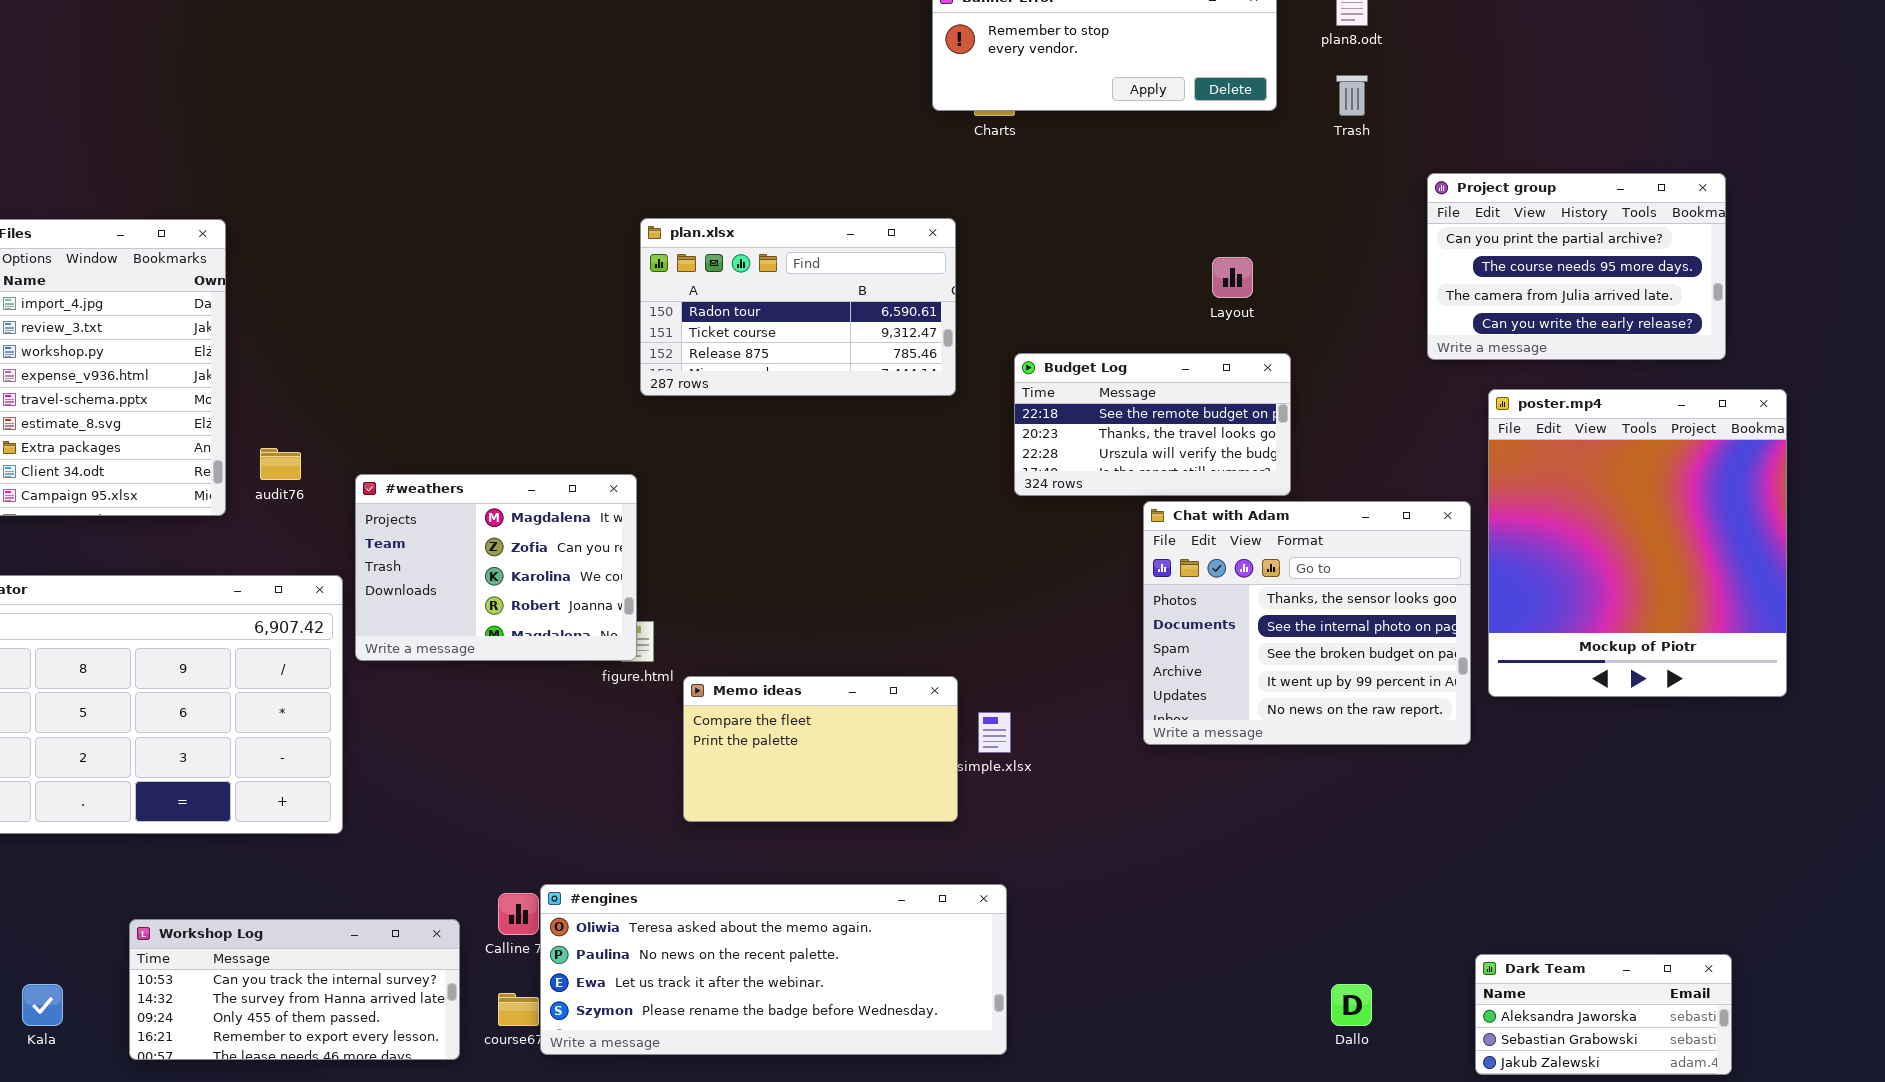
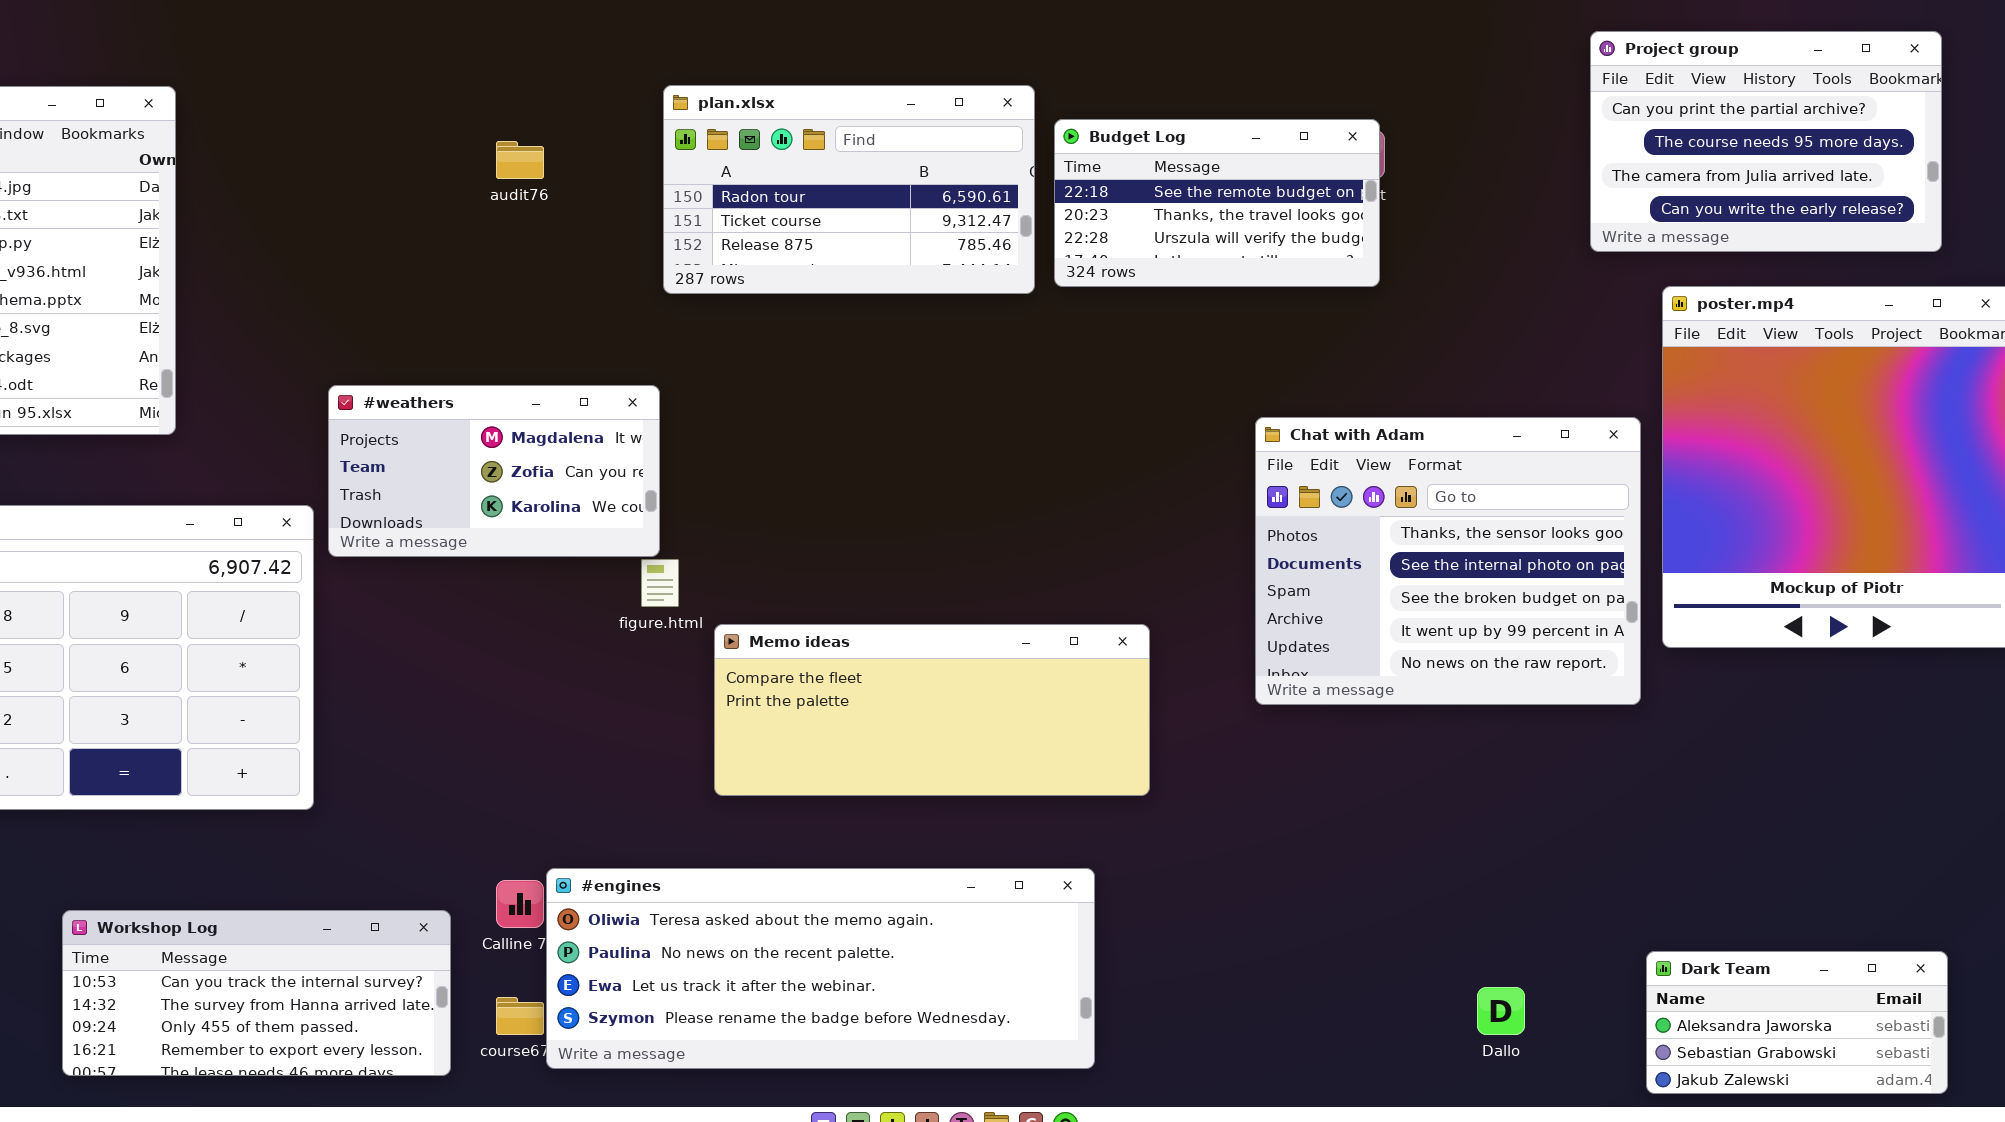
Budget Log: [1014,353,1291,496] -> [1054,119,1380,287], moved
audit76: [260,448,301,480] -> [496,141,544,179], moved
#weathers: [355,474,637,661] -> [328,385,660,557], resized
Memo ideas: [683,676,958,822] -> [714,624,1150,796], resized

